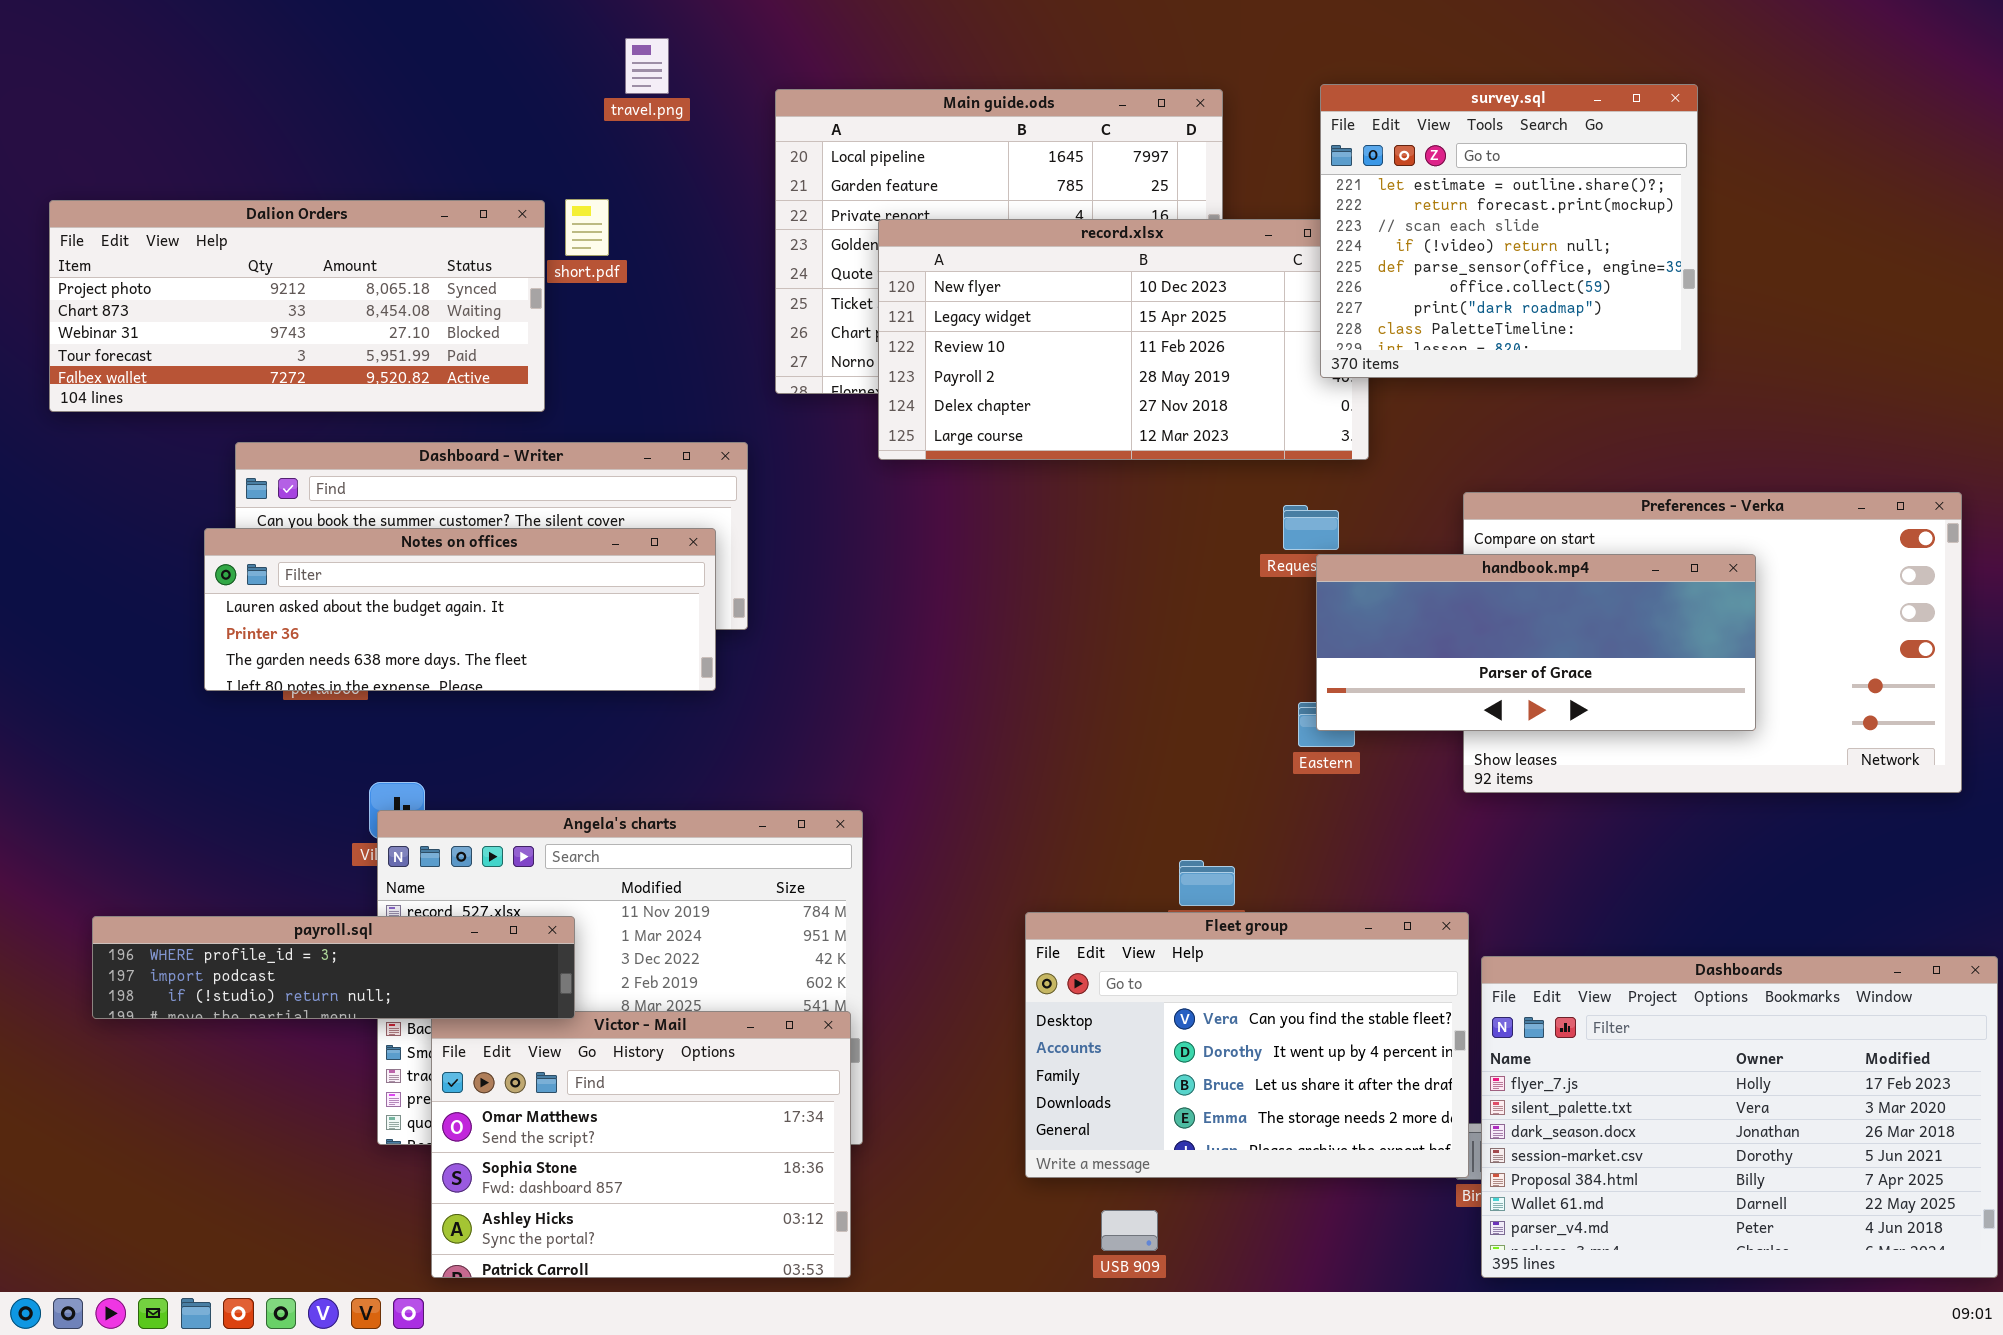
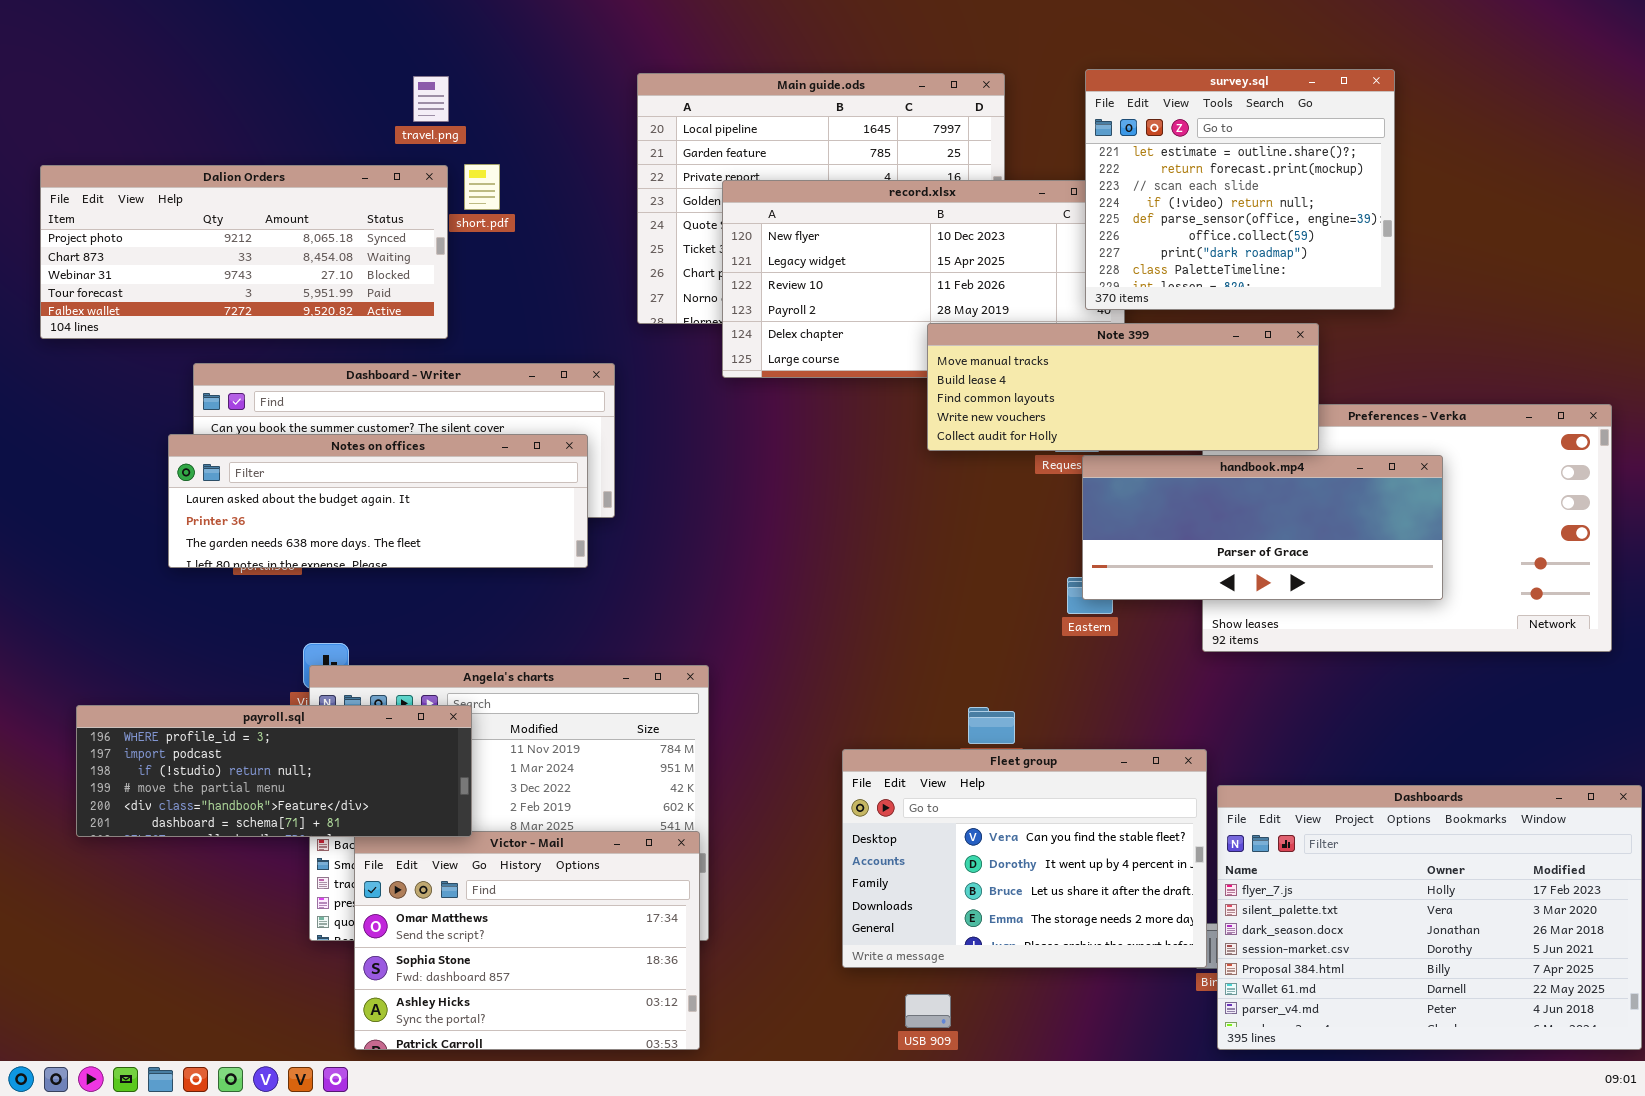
travel.png: [625,38,669,94] -> [413,76,449,122], moved
Note 399: none -> [927,323,1319,451], opened
payroll.sql: [92,916,575,1019] -> [76,705,472,837], resized

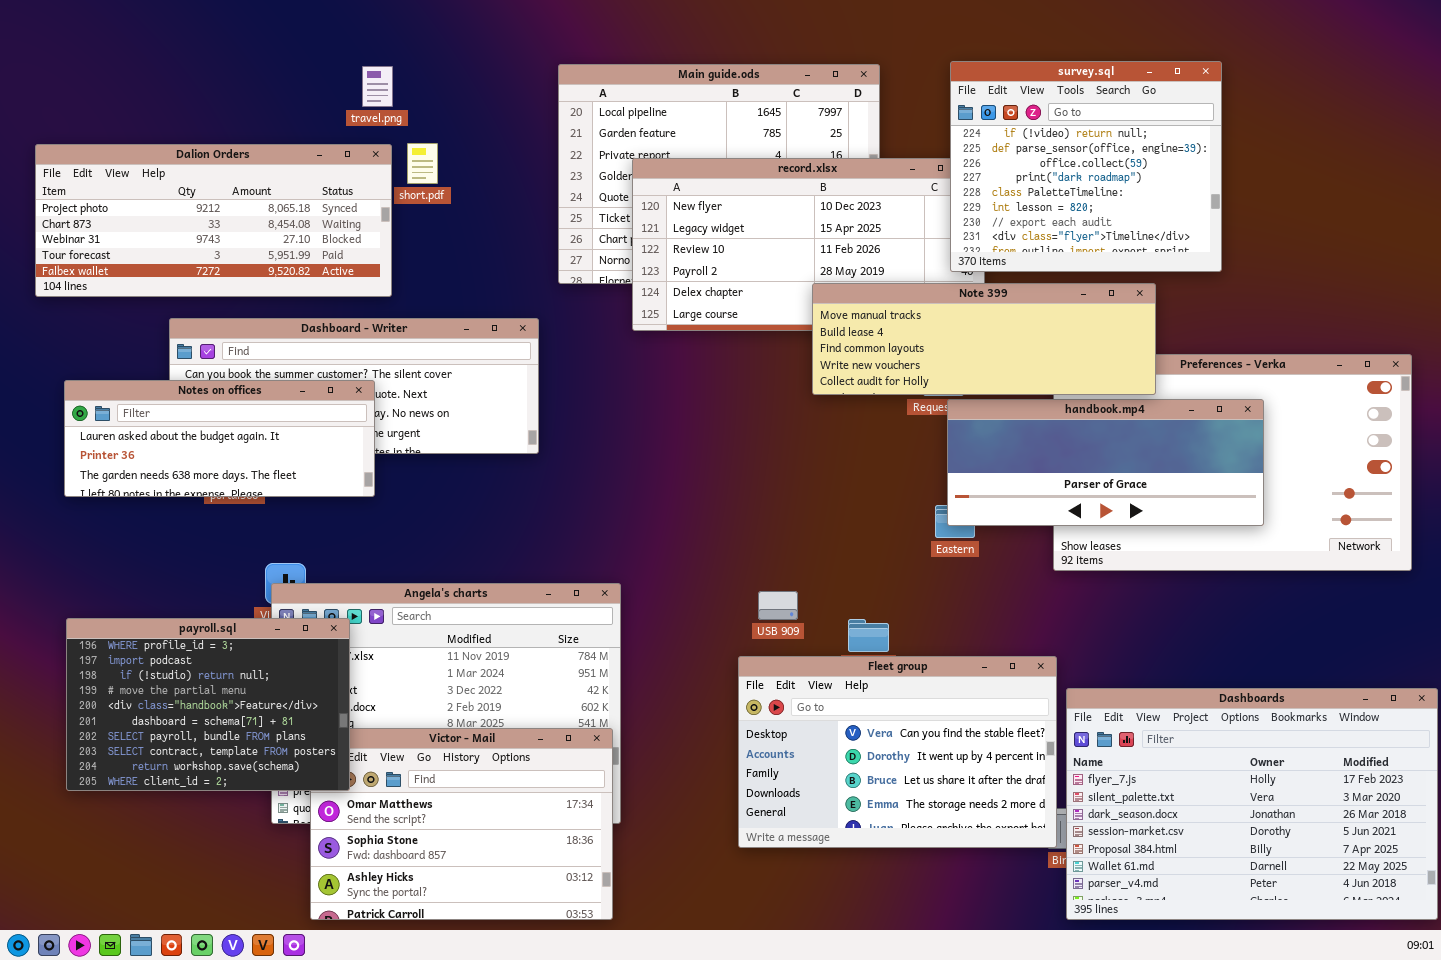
survey.sql: [1085,69,1395,310] -> [950,61,1222,272], scrolled down 3 rows
Notes on offices: [168,434,588,568] -> [64,380,375,497], moved, resized
payroll.sql: [76,705,472,837] -> [66,618,350,791], resized
USB 909: [905,994,951,1028] -> [758,591,798,620], moved

